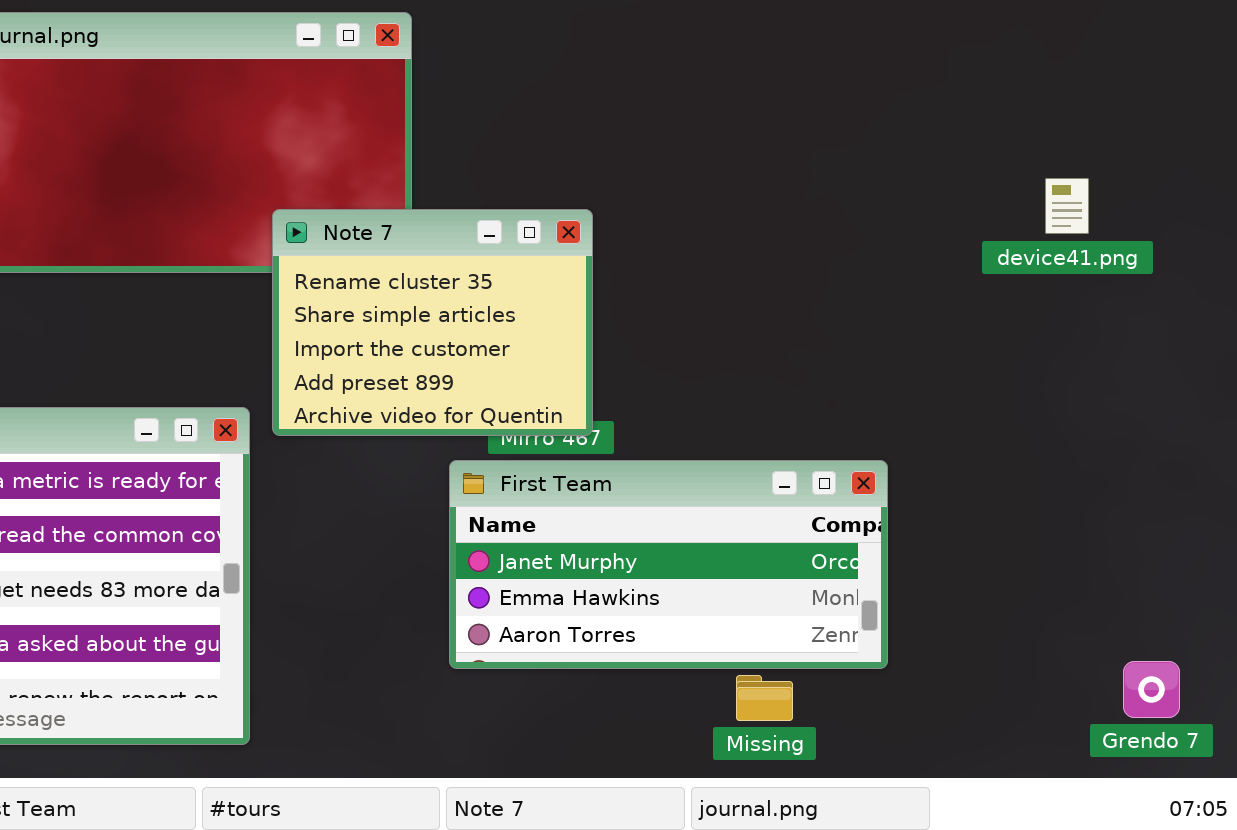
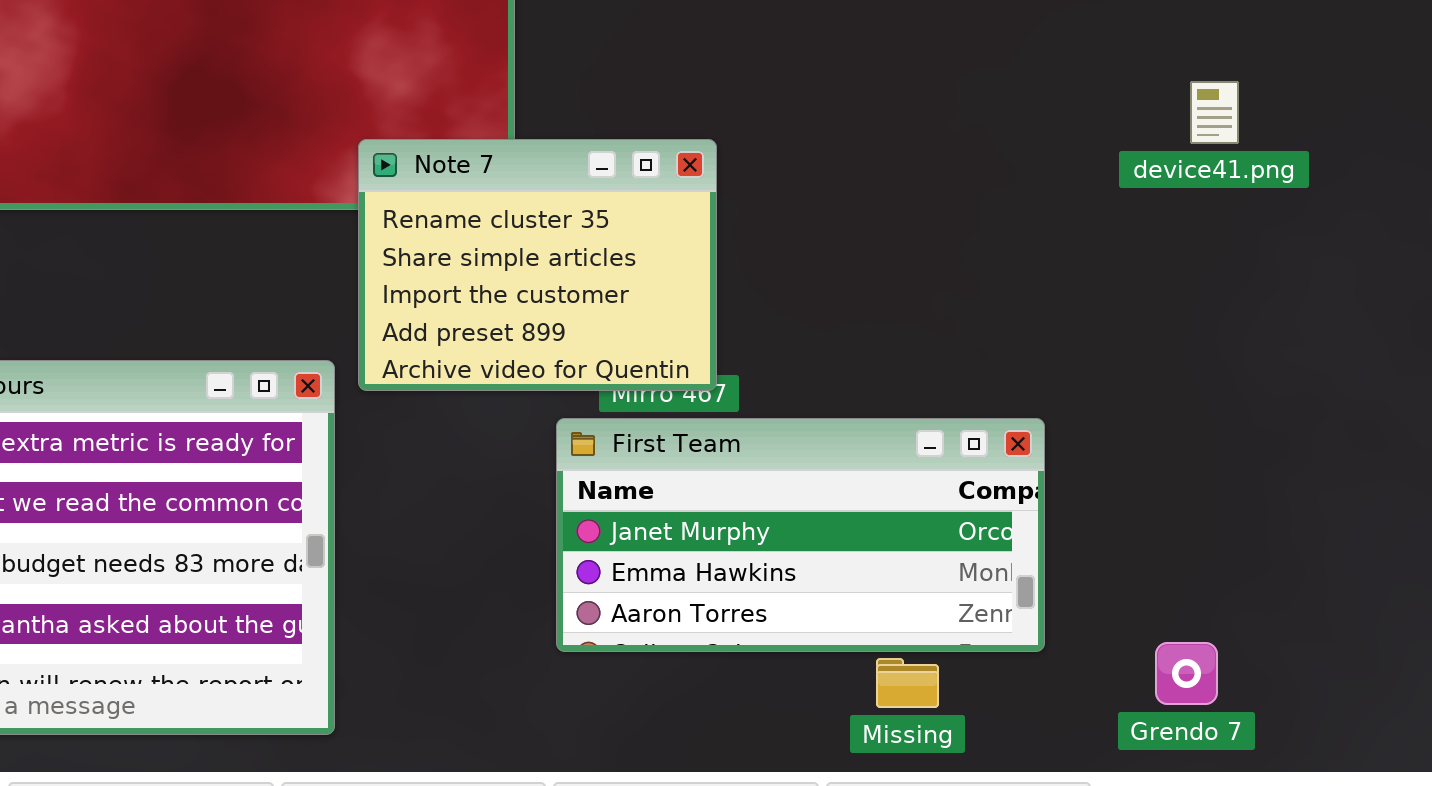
device41.png: [1045,178,1089,234] -> [1190,81,1239,144], moved
Grendo 7: [1123,661,1180,718] -> [1155,642,1218,705], moved

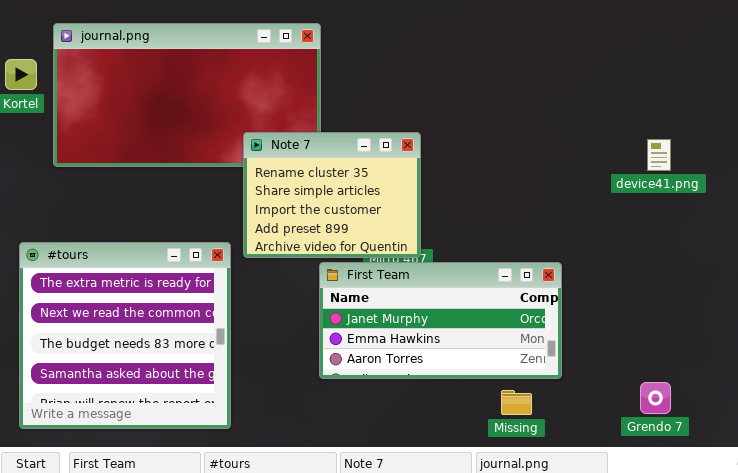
device41.png: [1190,81,1239,144] -> [647,139,671,171], moved
First Team: [556,418,1045,652] -> [319,262,562,379], moved

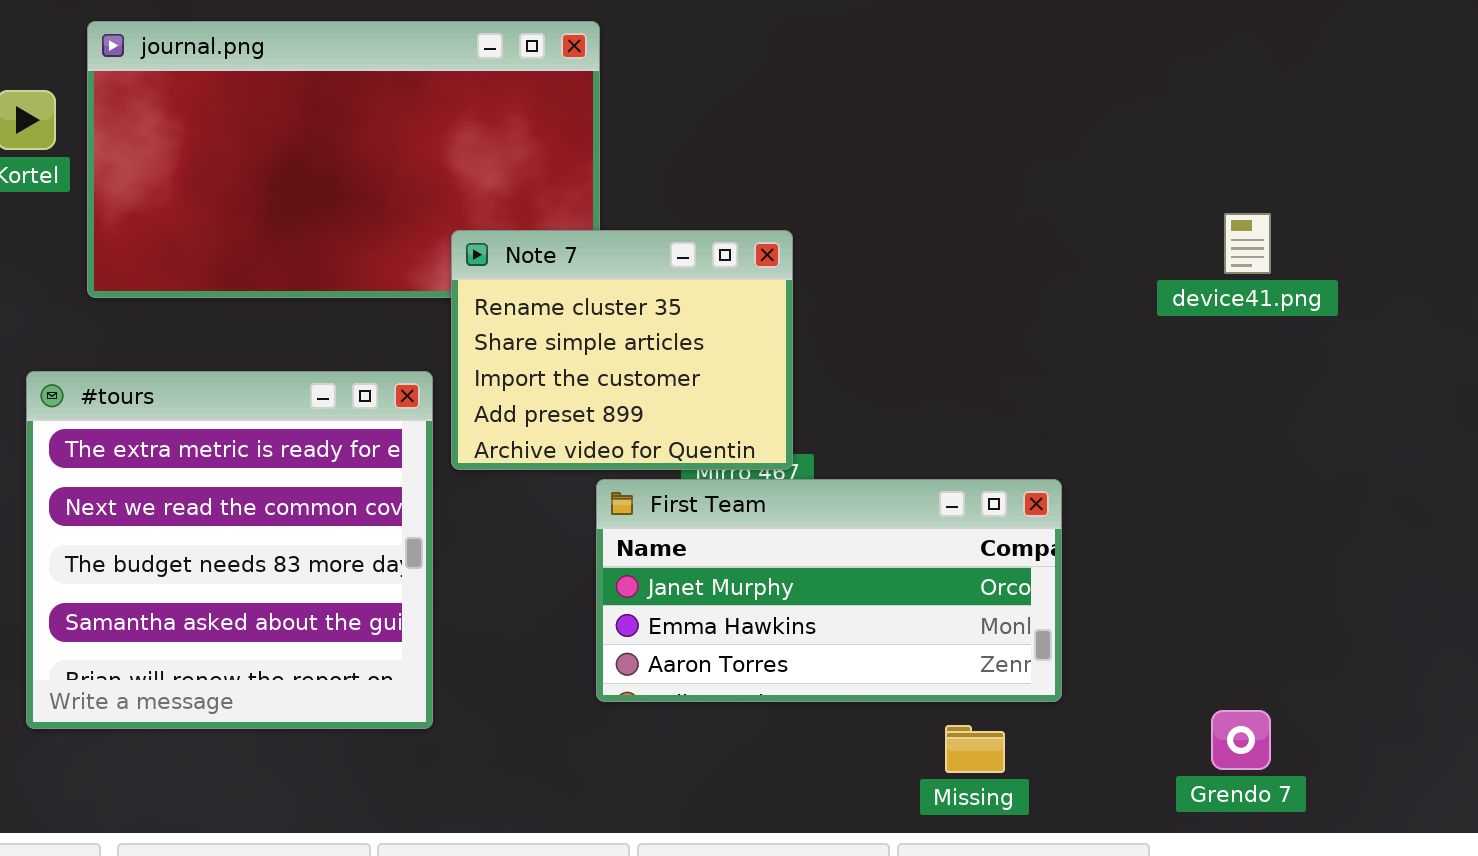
device41.png: [647,139,671,171] -> [1224,213,1271,274], moved
#tours: [19,242,231,429] -> [26,371,433,729], moved

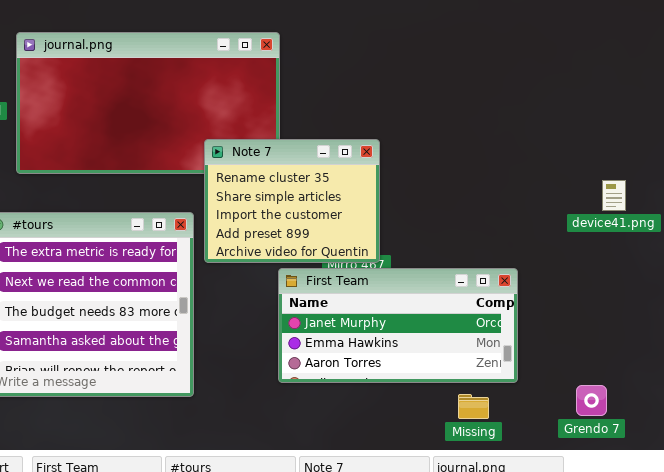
device41.png: [1224,213,1271,274] -> [602,180,626,211], moved
Grendo 7: [1211,710,1271,770] -> [576,385,607,416], moved

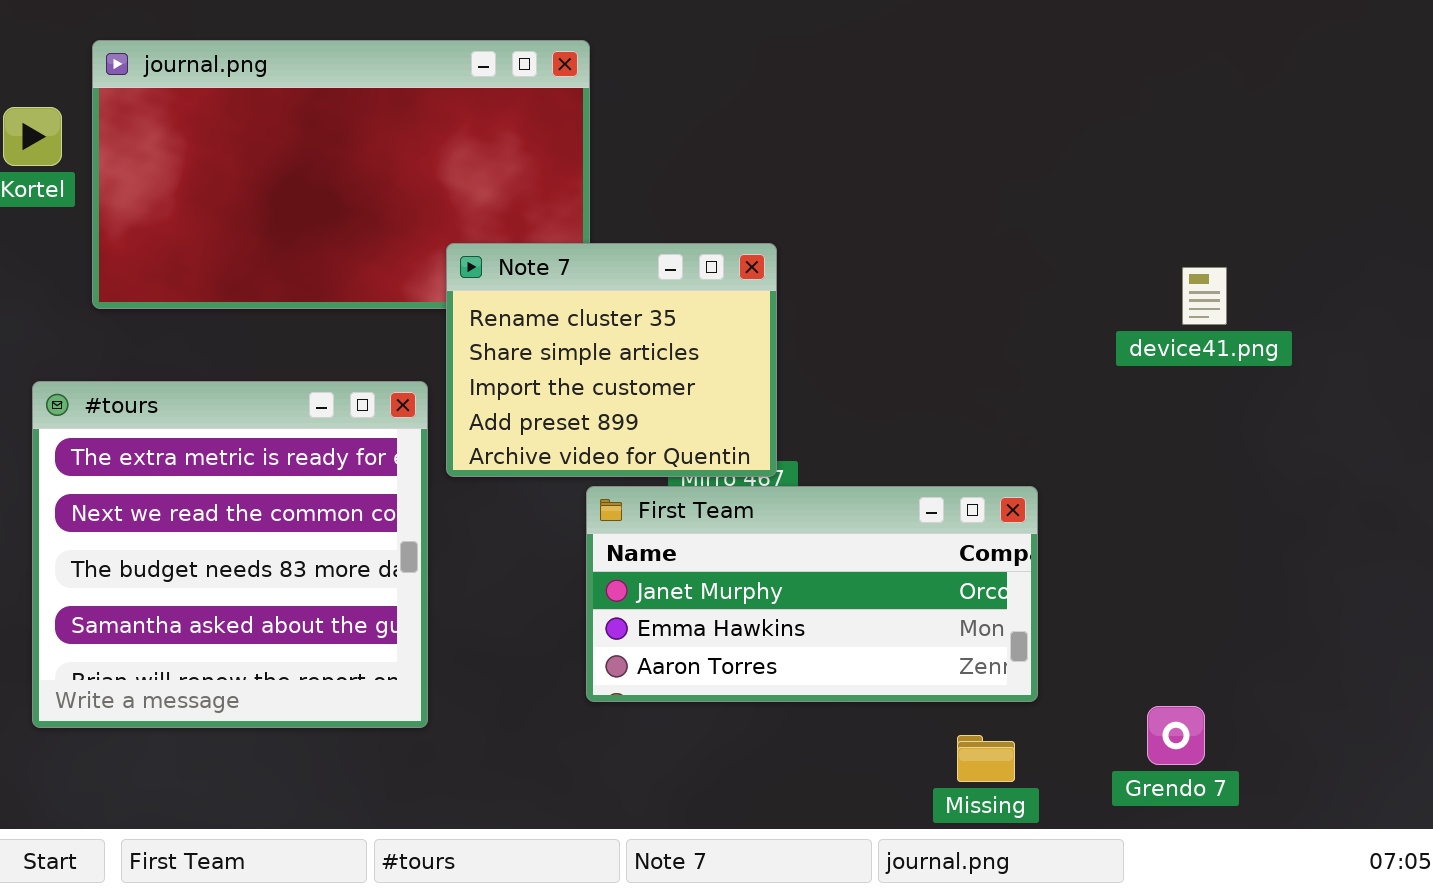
device41.png: [602,180,626,211] -> [1182,267,1227,325], moved
Missing: [458,394,489,419] -> [957,735,1015,782], moved

